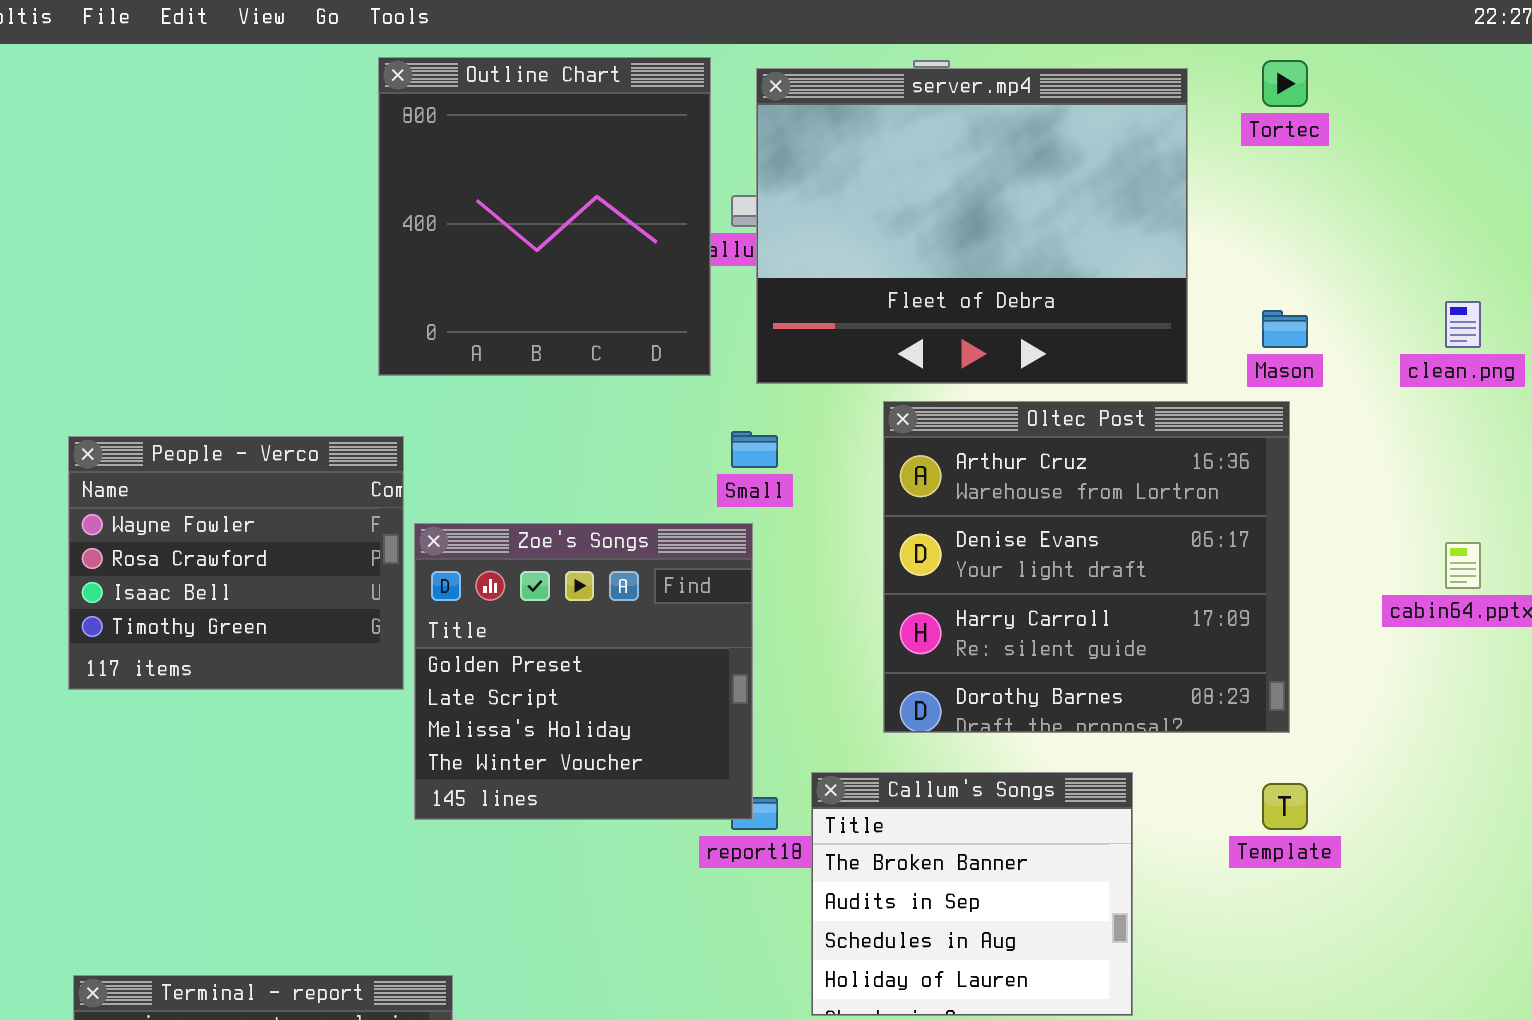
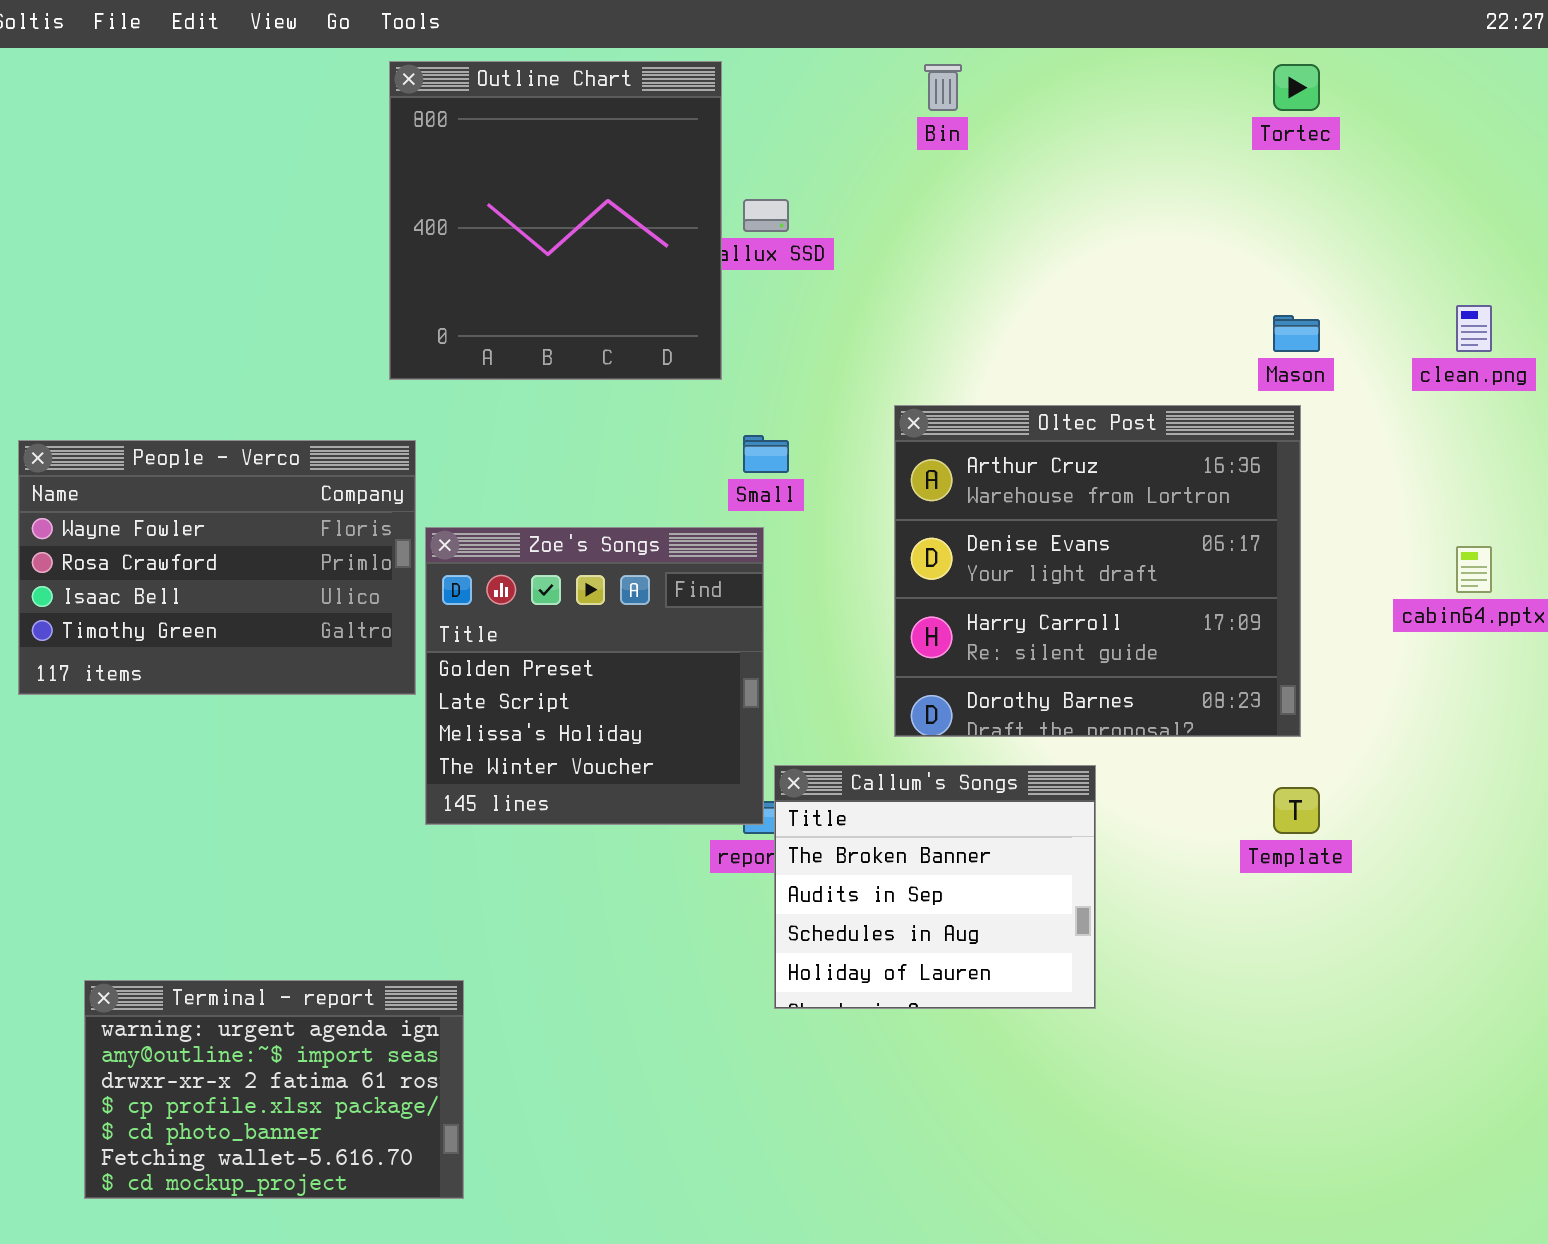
server.mp4: [756,68,1188,384] -> none, closed
People - Verco: [68,436,404,690] -> [18,440,416,695], resized
Callum's Songs: [811,772,1133,1016] -> [774,765,1096,1009], moved

